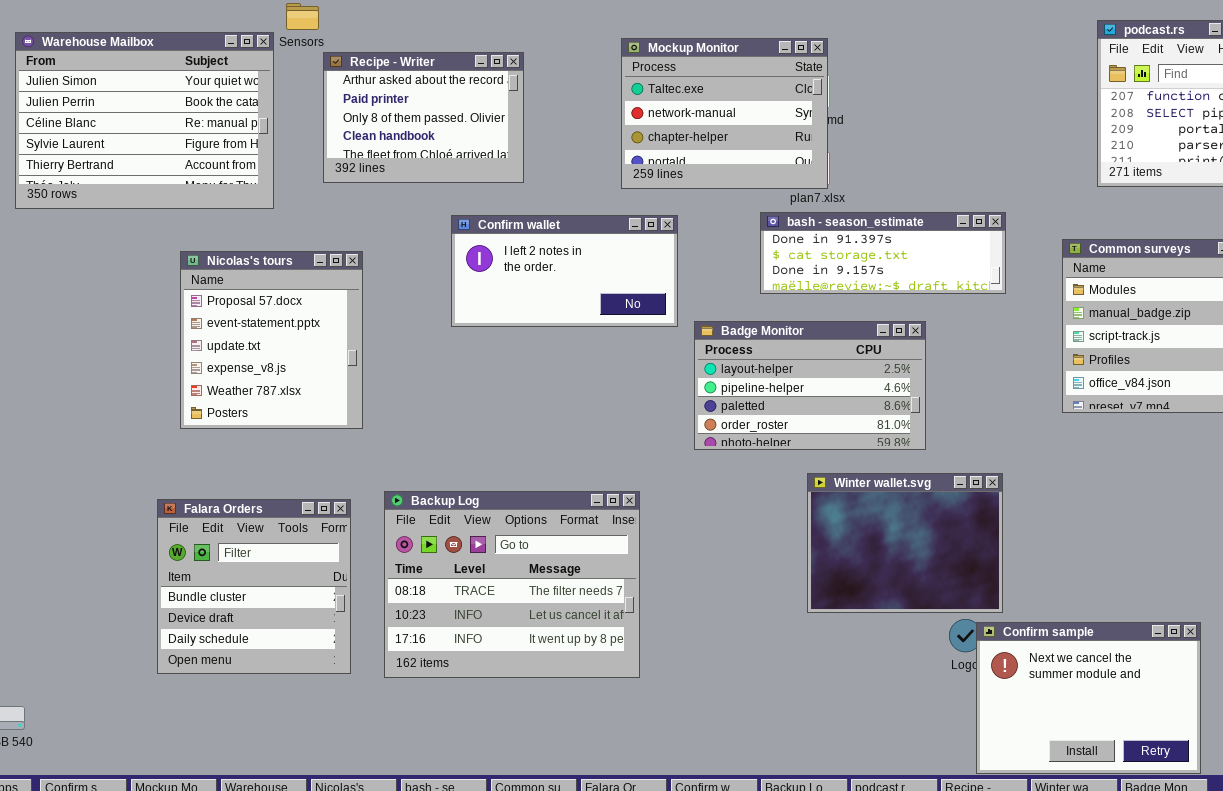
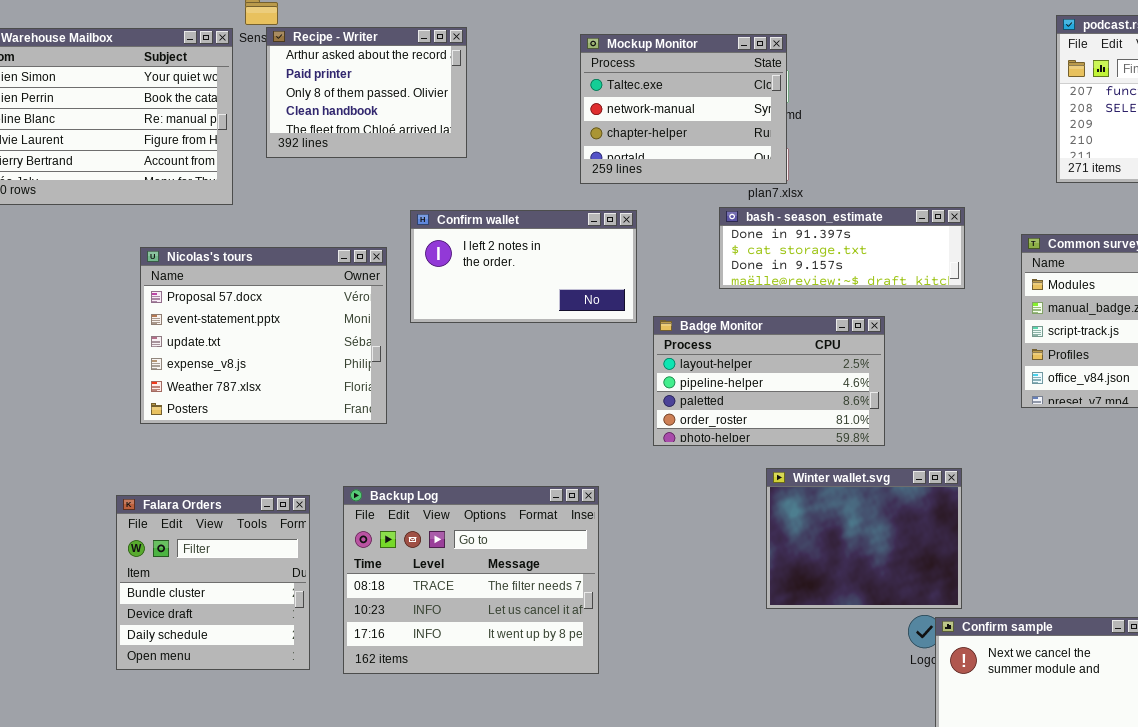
Recipe - Writer: [323,52,524,183] -> [266,27,467,158], moved
Nicolas's tours: [180,251,363,429] -> [140,247,387,424], resized

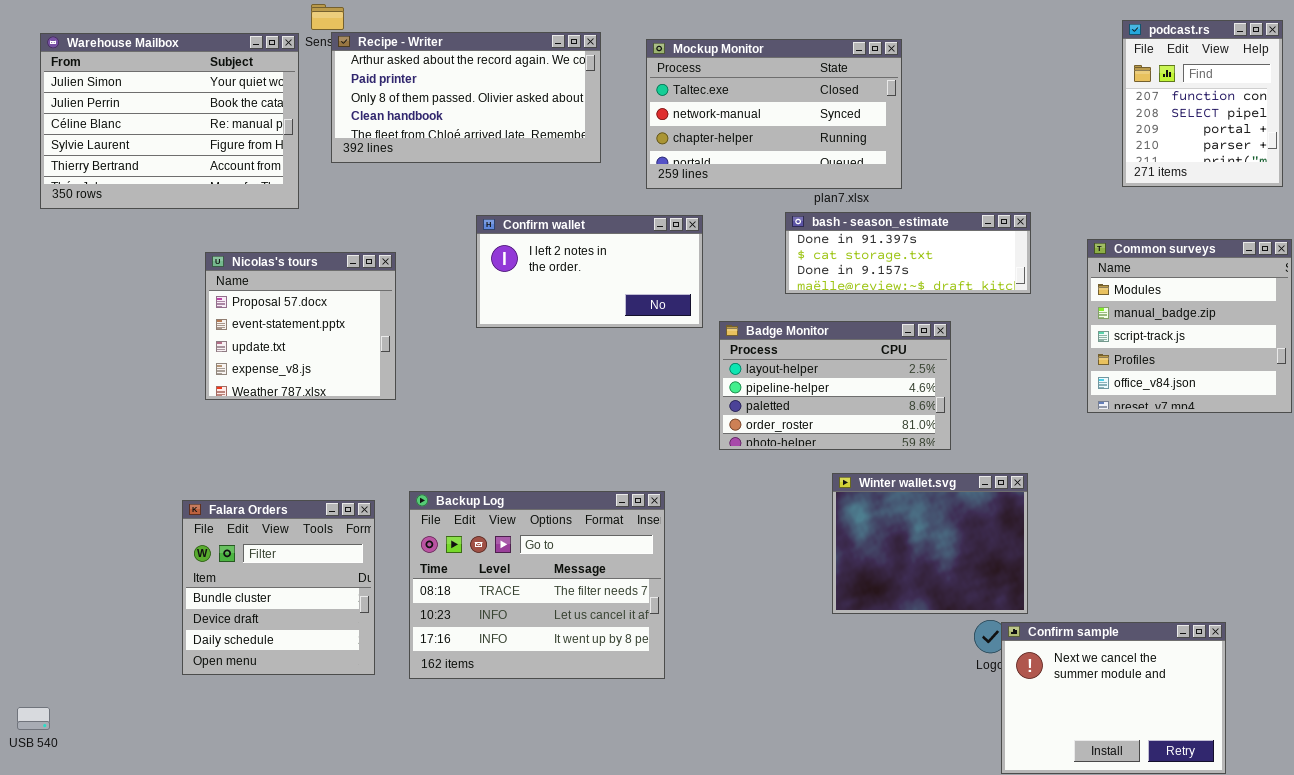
Recipe - Writer: [266,27,467,158] -> [331,32,601,163], resized
Mockup Monitor: [580,34,787,184] -> [646,39,902,189], resized
Nicolas's tours: [140,247,387,424] -> [205,252,396,400], resized

